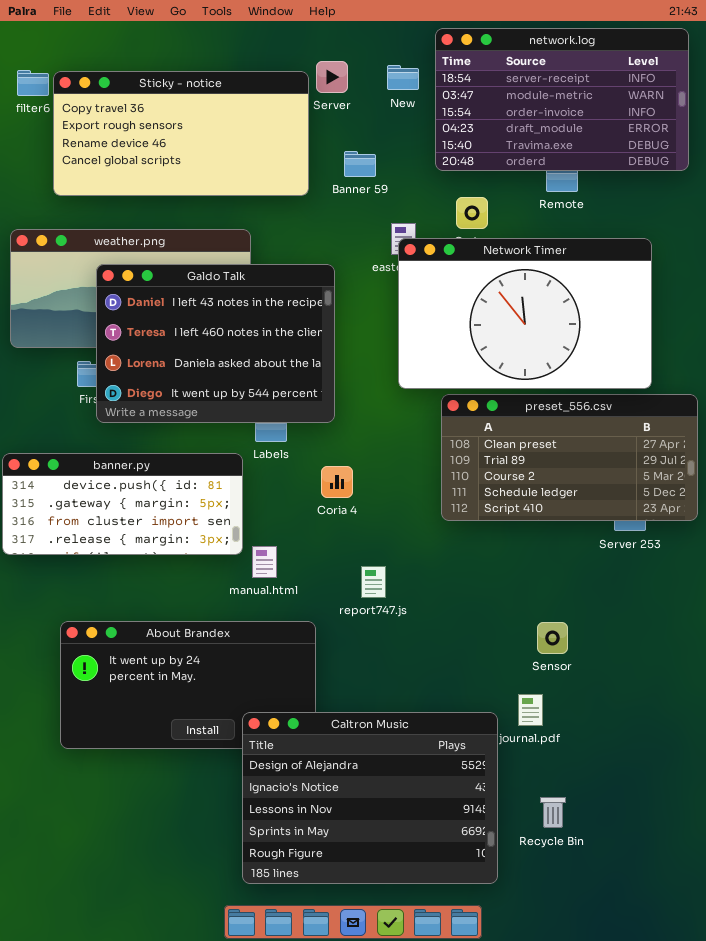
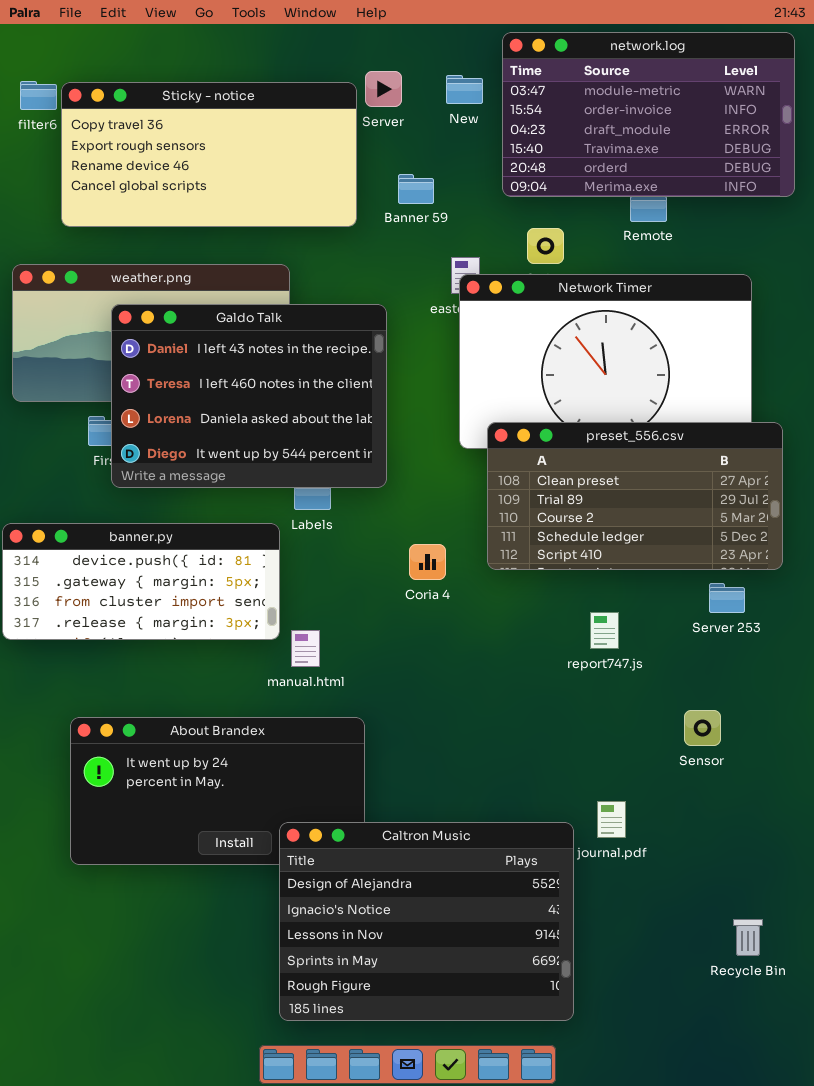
network.log: [435,28,689,171] -> [502,32,795,197], scrolled down 1 row
preset_556.csv: [441,394,698,521] -> [487,422,783,570], moved
Coria 4: [321,466,353,498] -> [409,544,446,580], moved
report747.js: [361,566,386,598] -> [590,612,619,649], moved
Sensor: [537,622,568,654] -> [684,710,721,746], moved
Recycle Bin: [540,797,566,828] -> [733,919,763,956], moved

